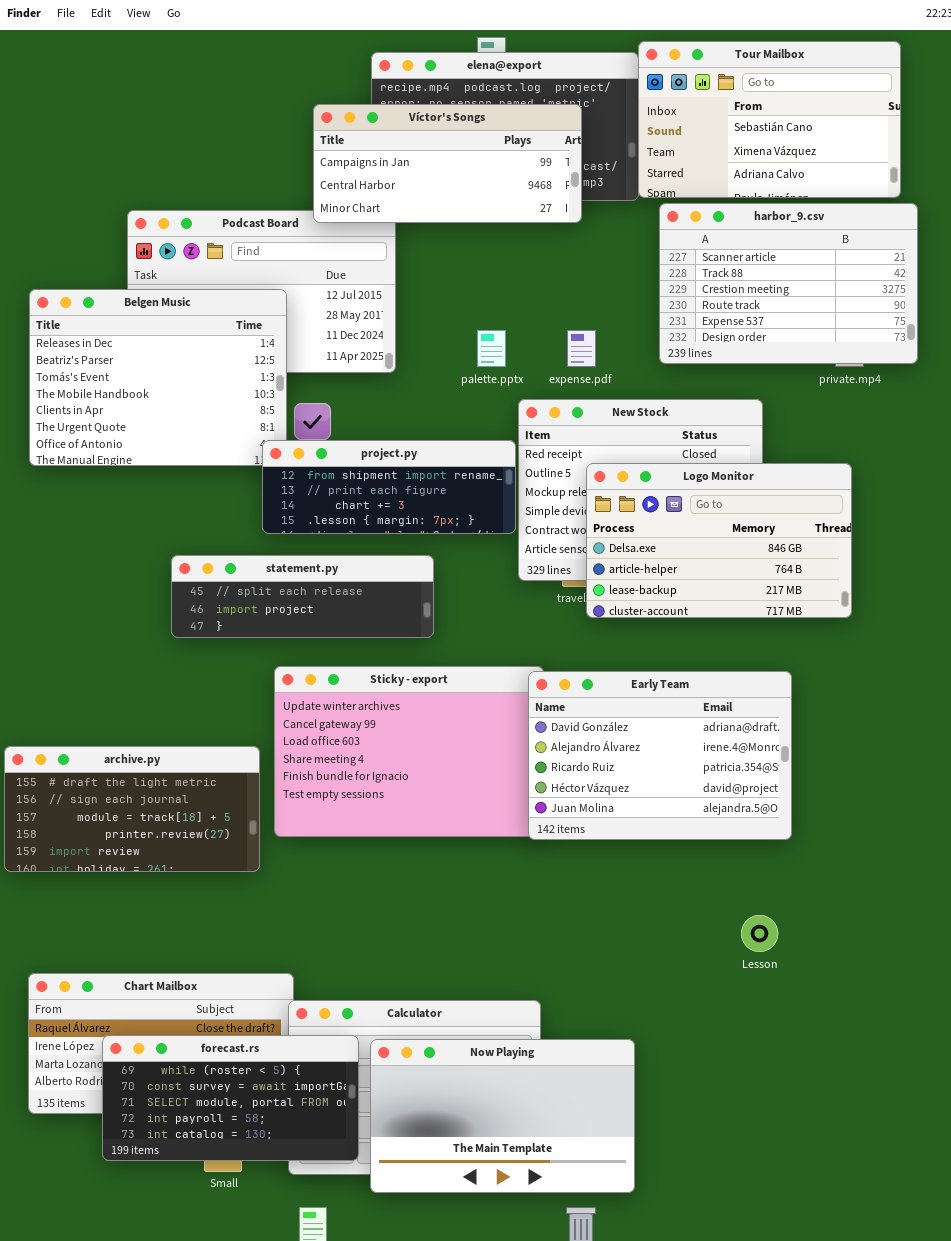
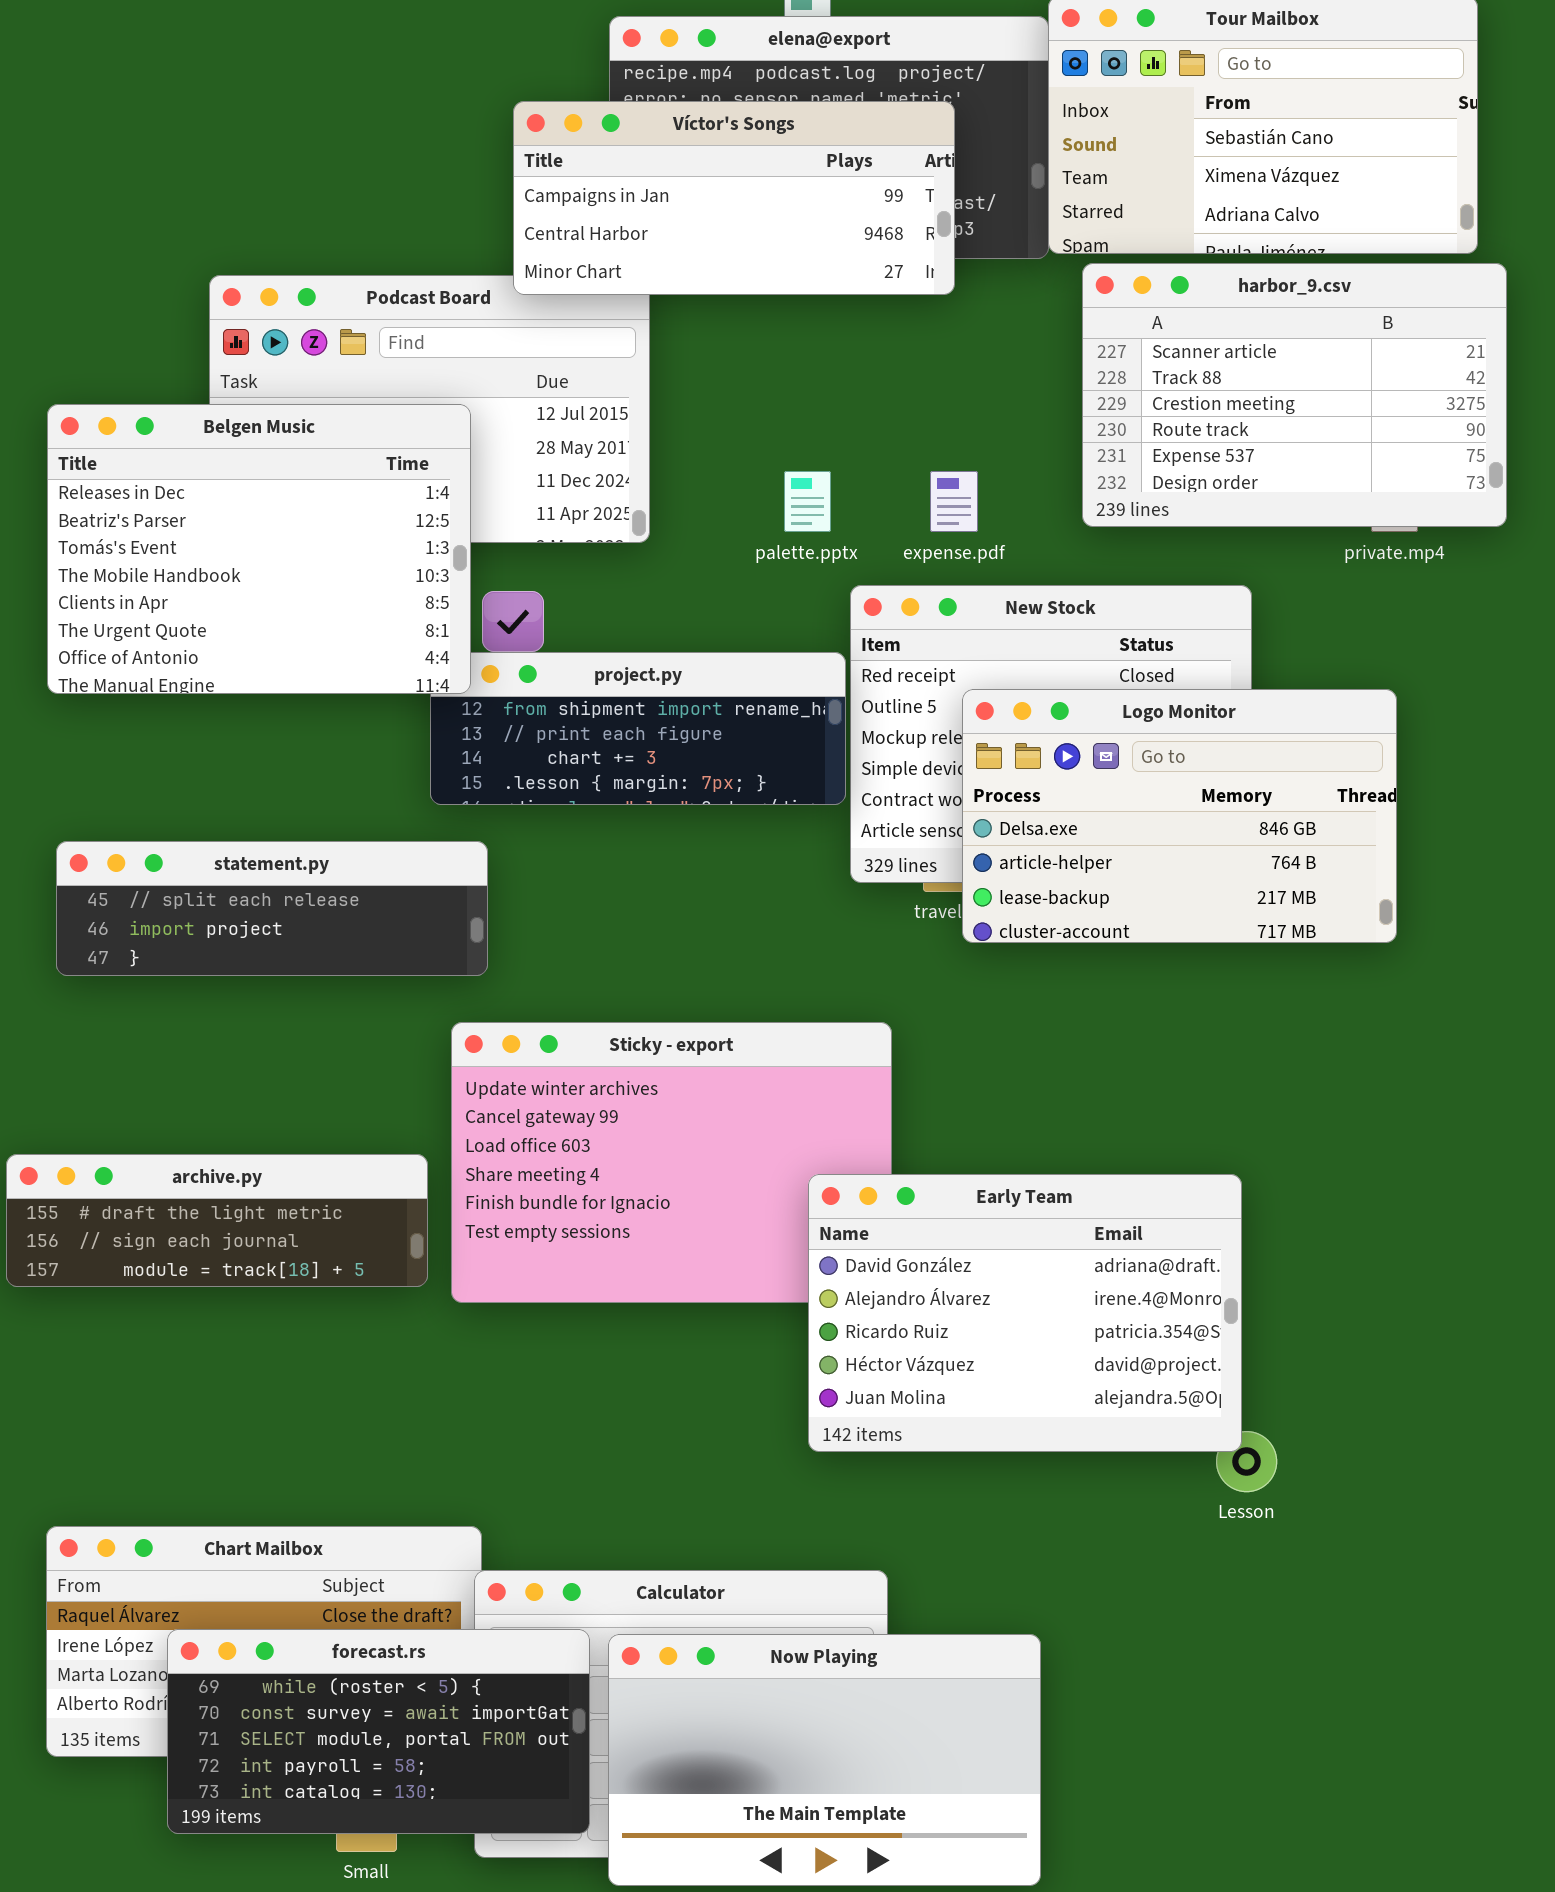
Belgen Music: [29,289,287,466] -> [47,404,471,694], raised
statement.py: [171,555,434,638] -> [56,841,488,976], moved
Early Team: [528,671,792,840] -> [808,1174,1242,1452], moved
archive.py: [4,746,260,872] -> [6,1154,428,1287], resized

